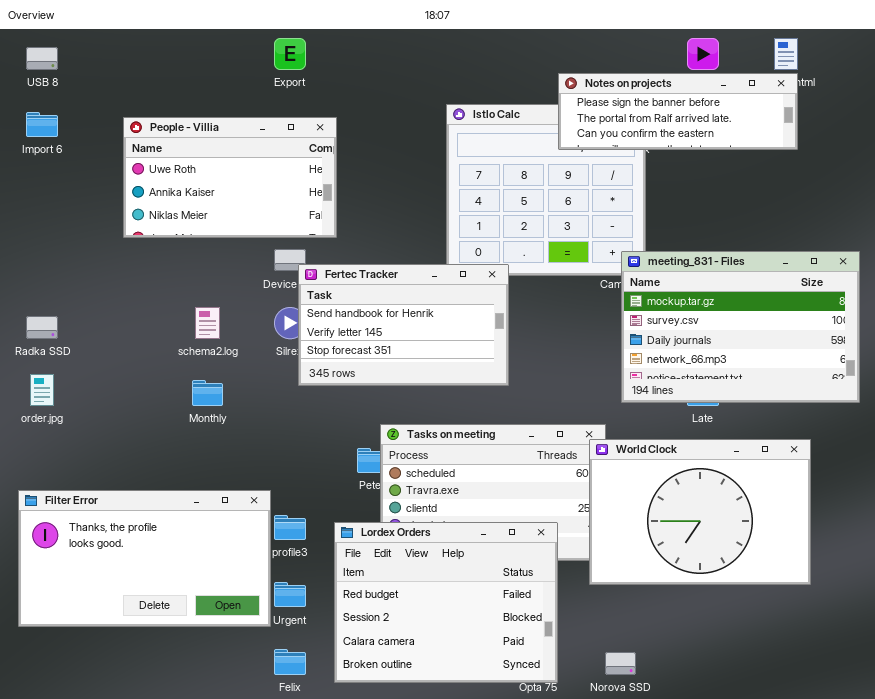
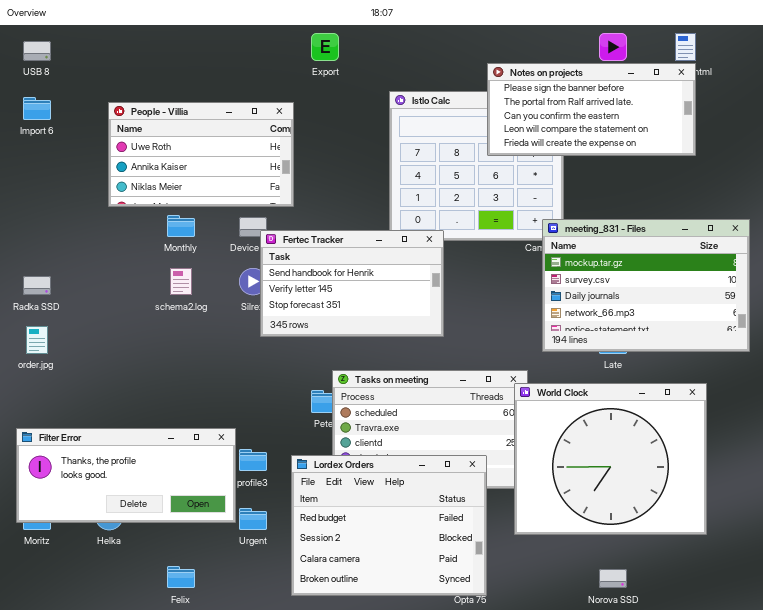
Export: [274,38,306,70] -> [311,33,339,61], moved
Notes on projects: [558,73,798,150] -> [487,63,696,156], resized
Monthly: [192,380,223,406] -> [167,215,195,237], moved
World Clock: [589,439,811,585] -> [514,383,707,535], resized
Filter Error: [18,490,271,627] -> [16,428,236,523], resized
Felix: [274,649,306,675] -> [167,566,195,588], moved
Norova SSD: [605,652,636,675] -> [599,569,627,588], moved

